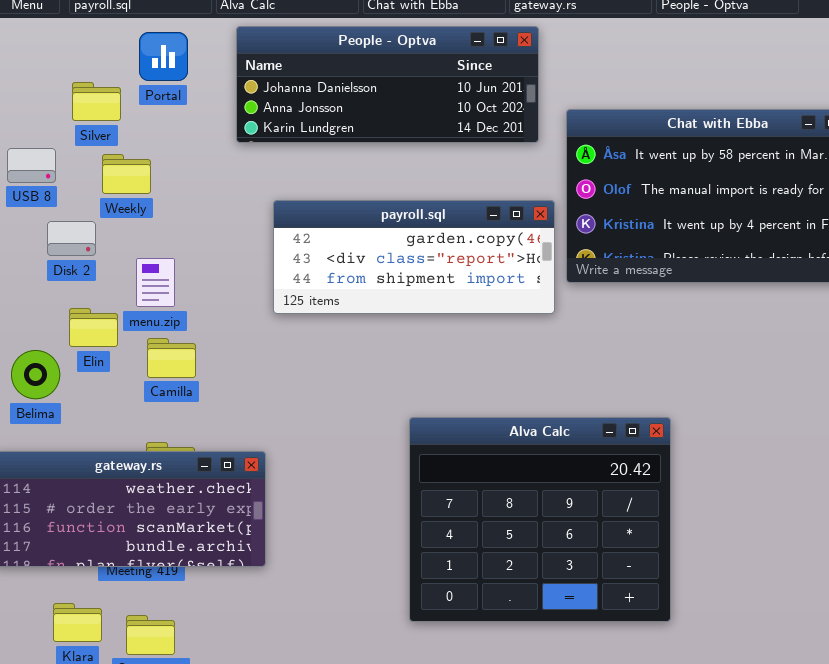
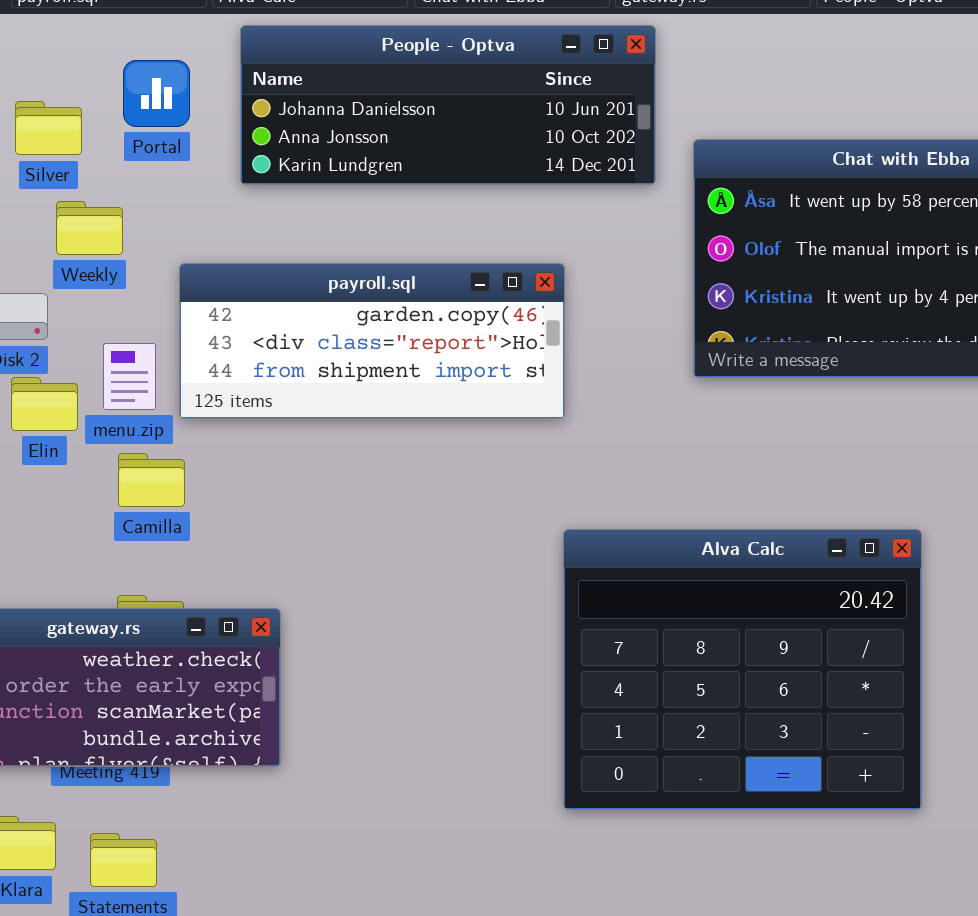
Portal: [139,32,188,81] -> [123,60,190,127], moved
payroll.sql: [273,200,555,314] -> [179,263,565,419], moved
Elin: [69,308,118,347] -> [11,377,78,431], moved
Alva Calc: [409,417,671,622] -> [563,529,922,810], moved

